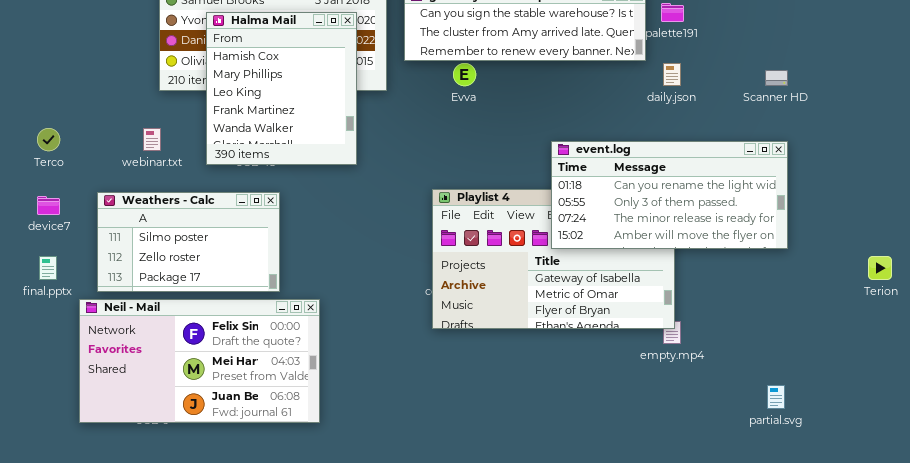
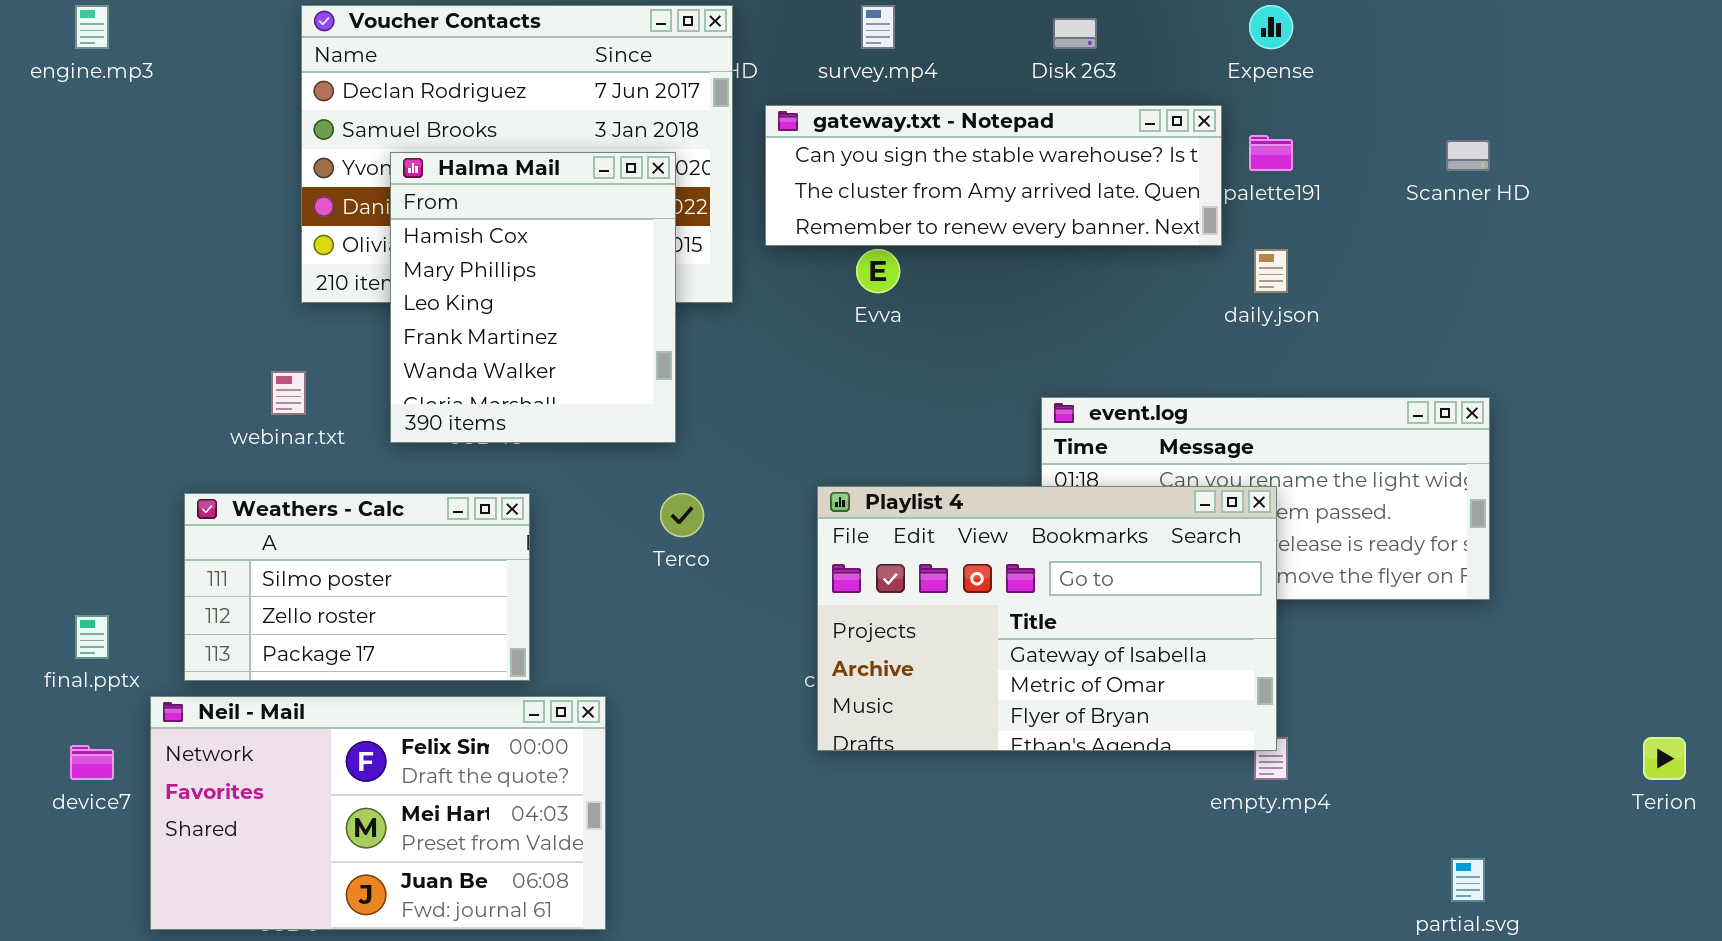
Scanner HD: [765,70,788,86] -> [1446,140,1490,171], moved
Terco: [37,128,60,151] -> [660,493,704,537], moved
Playlist 4: [432,189,675,329] -> [817,486,1277,751], raised
device7: [37,196,60,215] -> [70,745,114,780], moved
Terion: [868,256,892,280] -> [1643,737,1686,780], moved

